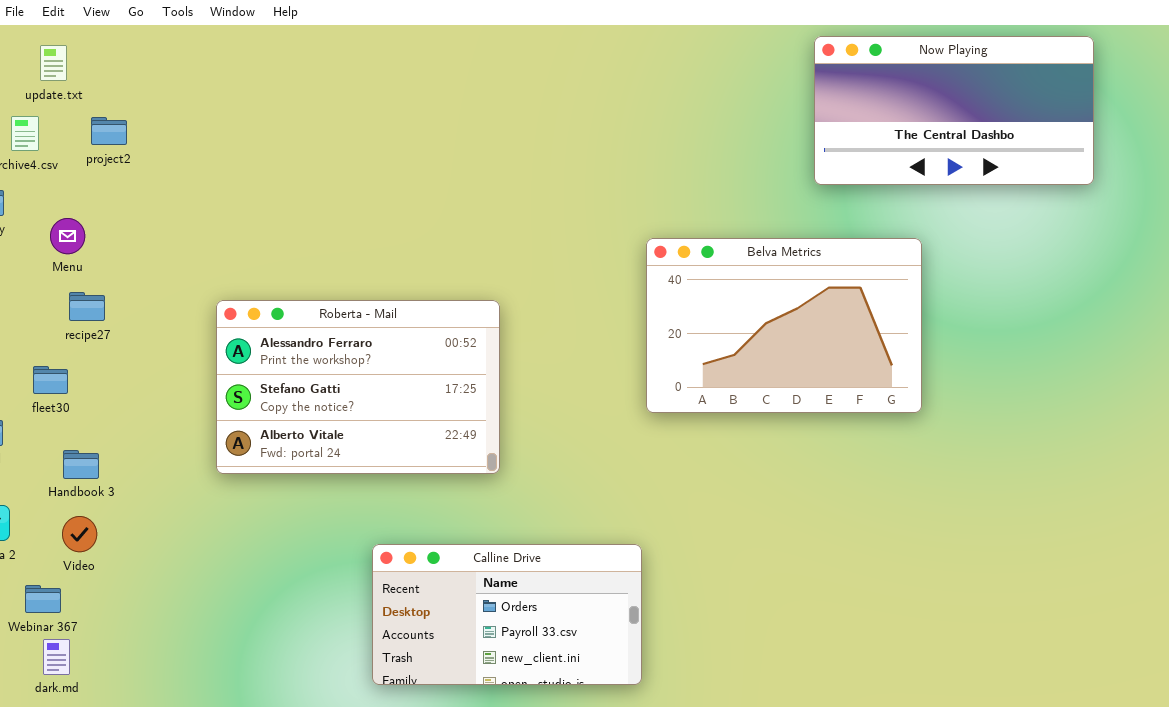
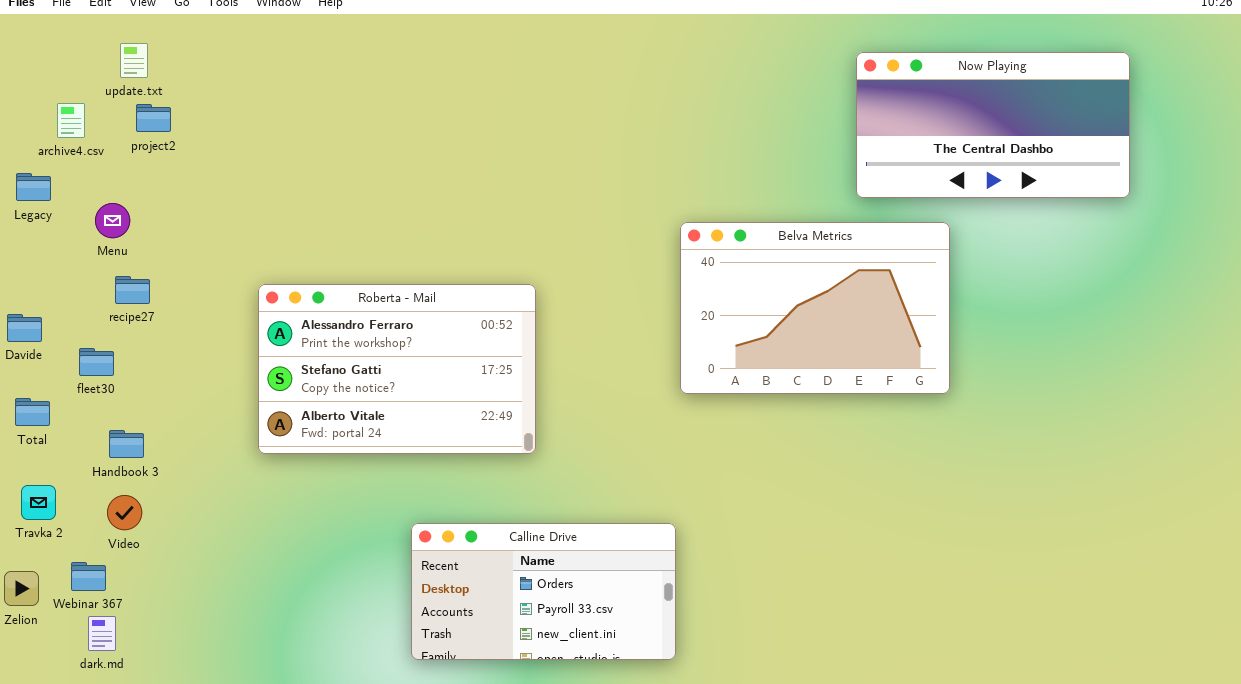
Now Playing: [814,36,1094,185] -> [856,52,1130,198], moved
update.txt: [40,45,67,81] -> [120,43,148,78], moved

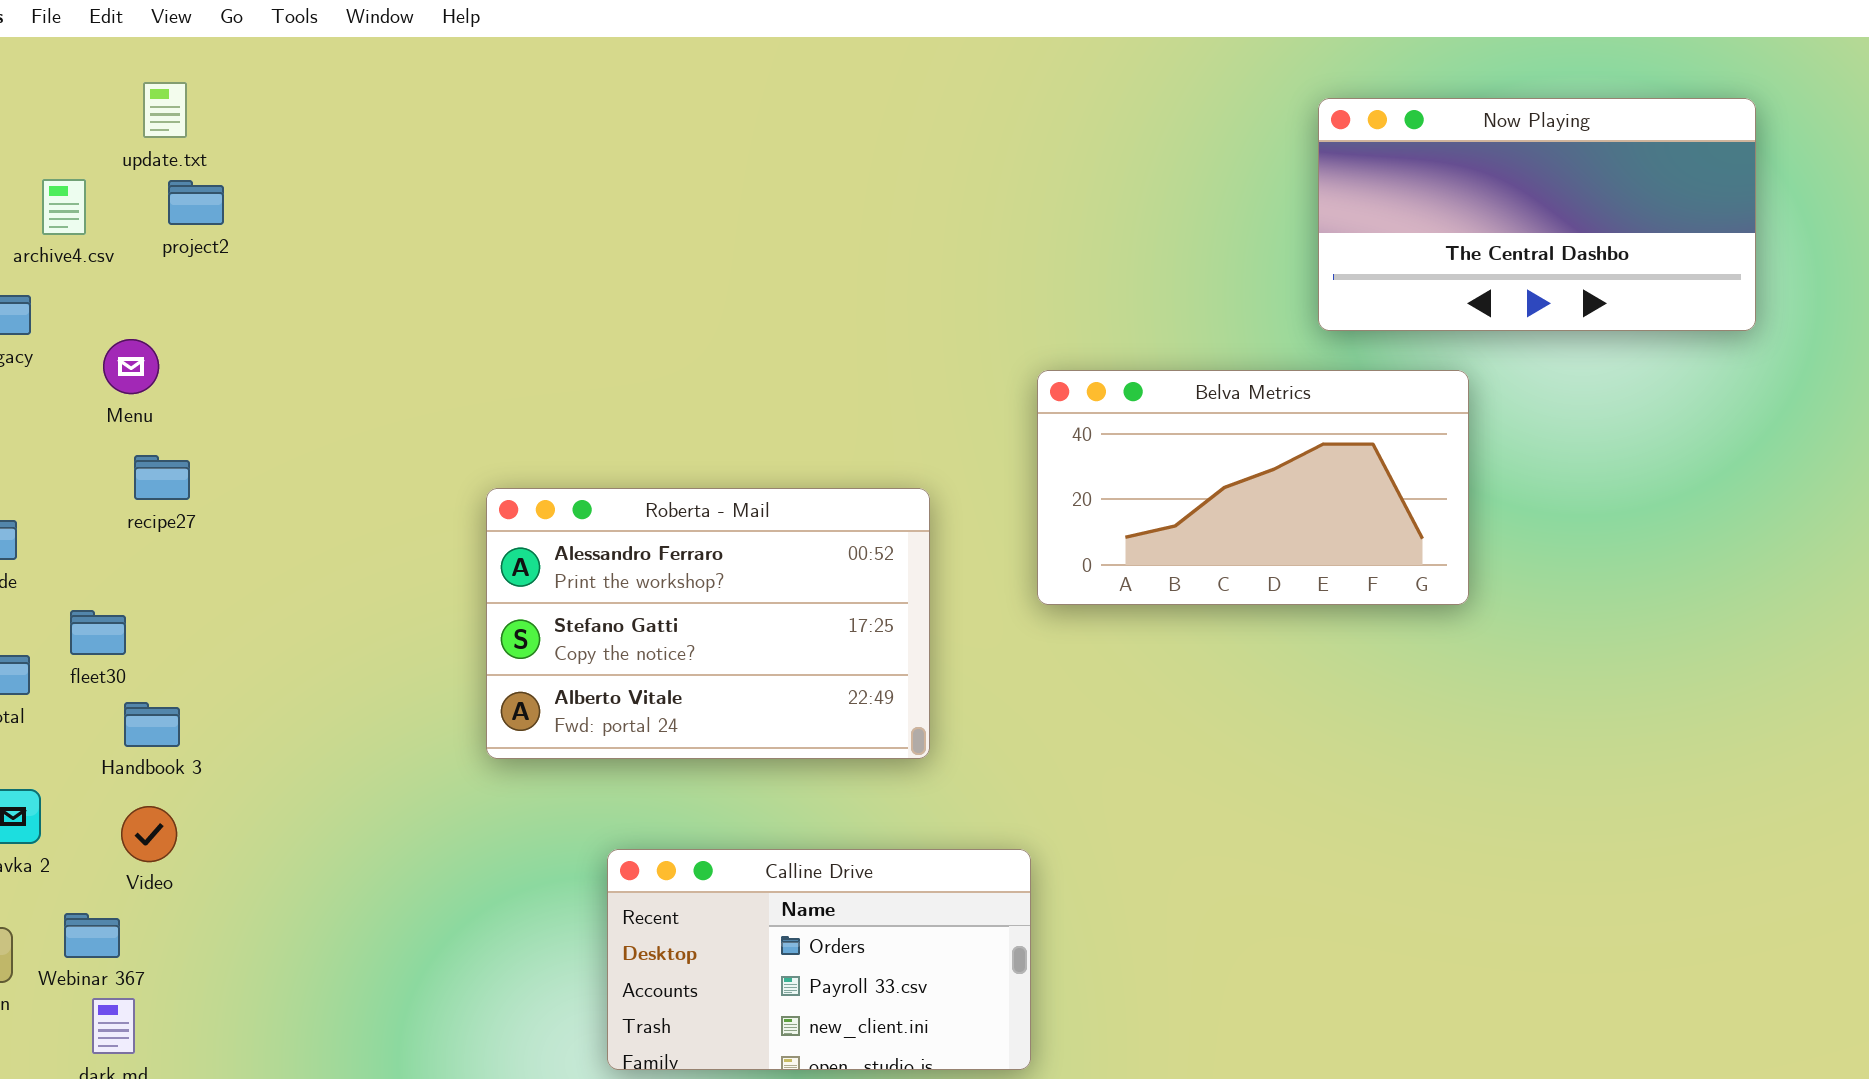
Belva Metrics: [680,222,950,394] -> [1037,370,1469,605], resized
Roberta - Mail: [258,284,536,454] -> [486,488,930,759], moved
fleet30: [79,348,114,376] -> [70,610,126,655], moved

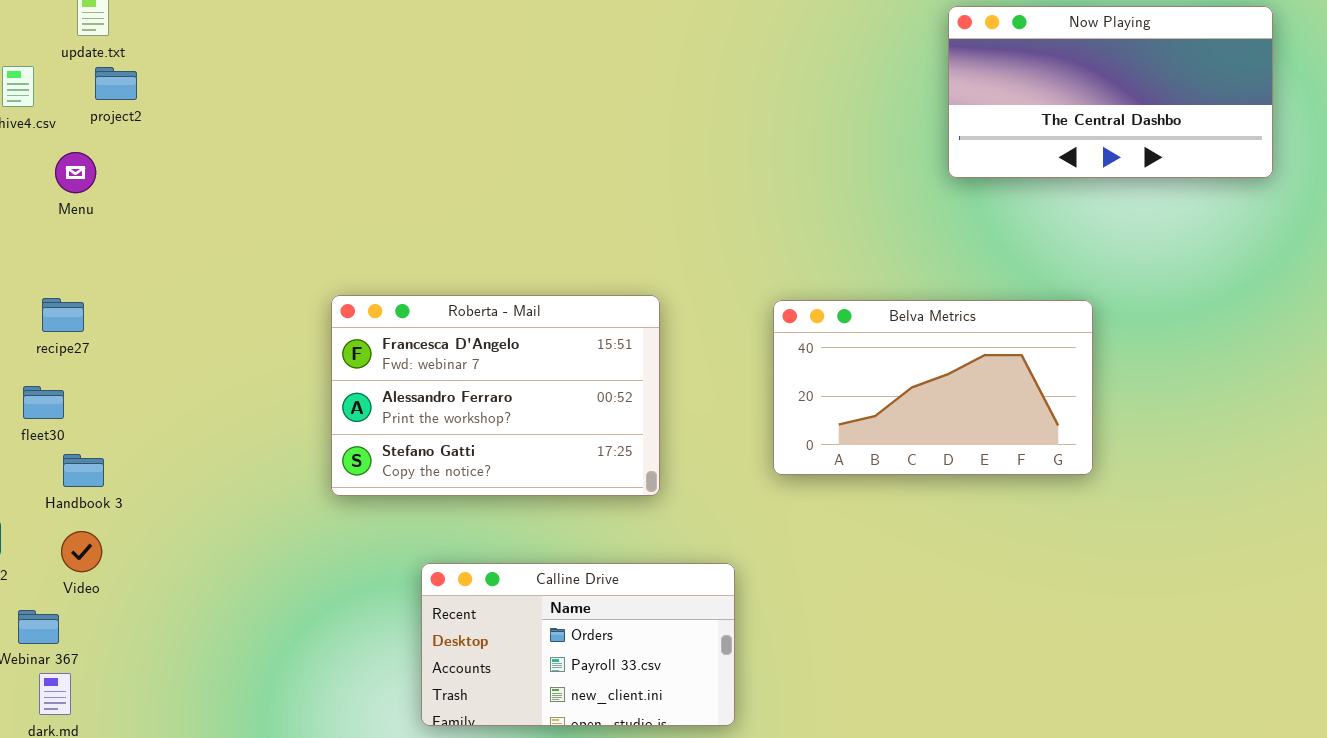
Menu: [103,339,159,394] -> [55,152,96,193], moved
Belva Metrics: [1037,370,1469,605] -> [773,300,1093,475], moved
recipe27: [134,455,190,500] -> [42,298,84,332], moved
Roberta - Mail: [486,488,930,759] -> [331,295,660,496], scrolled up 1 row

